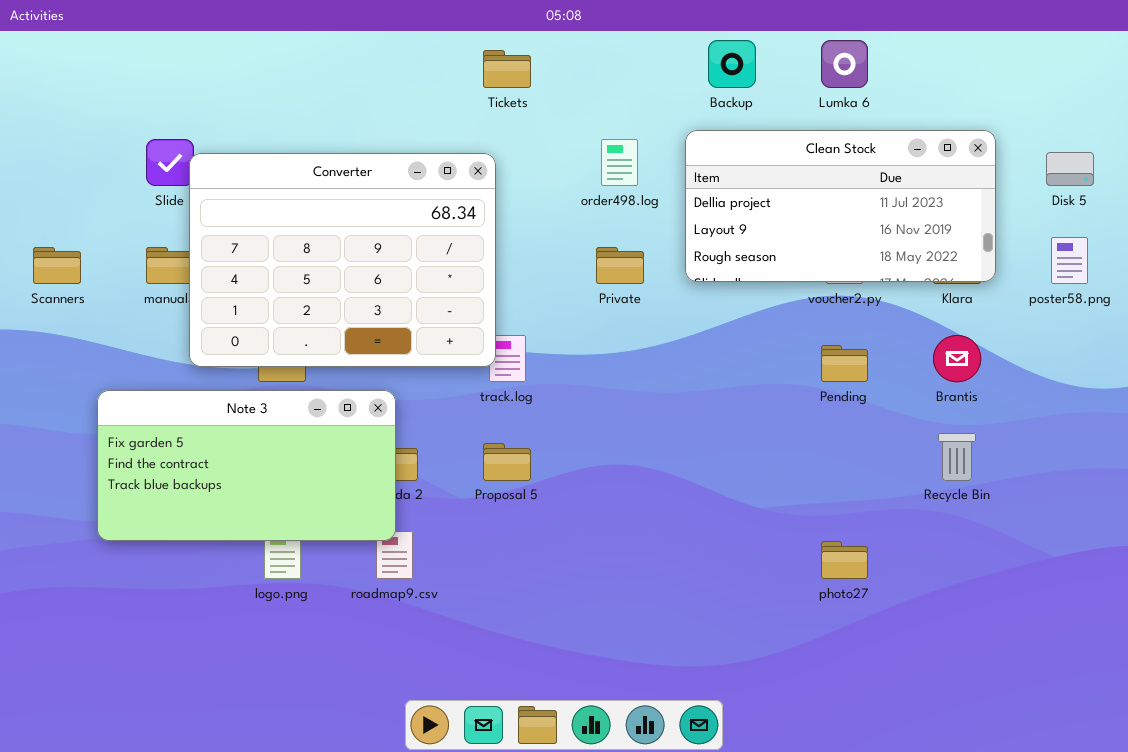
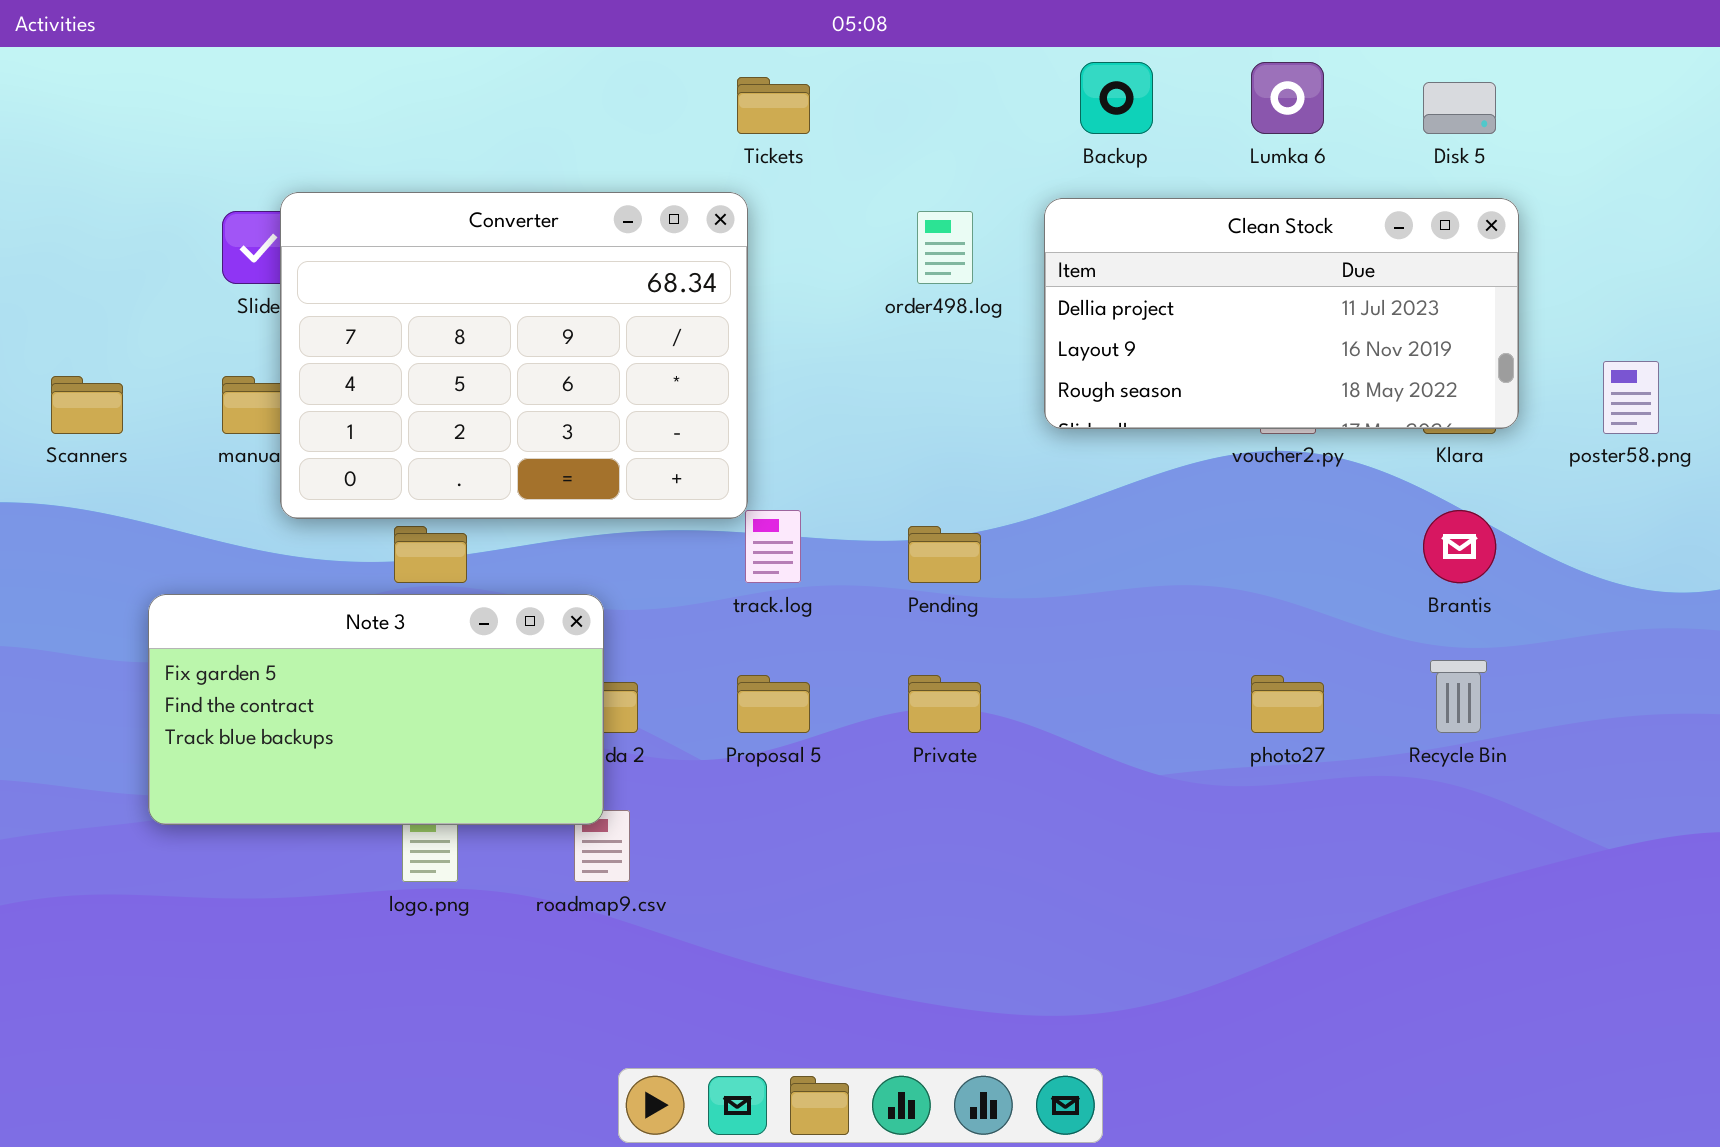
Disk 5: [1046,152,1094,186] -> [1423,82,1496,134], moved
Converter: [189,153,496,367] -> [280,192,748,519], moved
Private: [596,247,644,284] -> [908,675,981,733], moved
Pending: [821,345,868,382] -> [908,526,981,583], moved
photo27: [821,541,868,579] -> [1251,675,1324,733], moved

